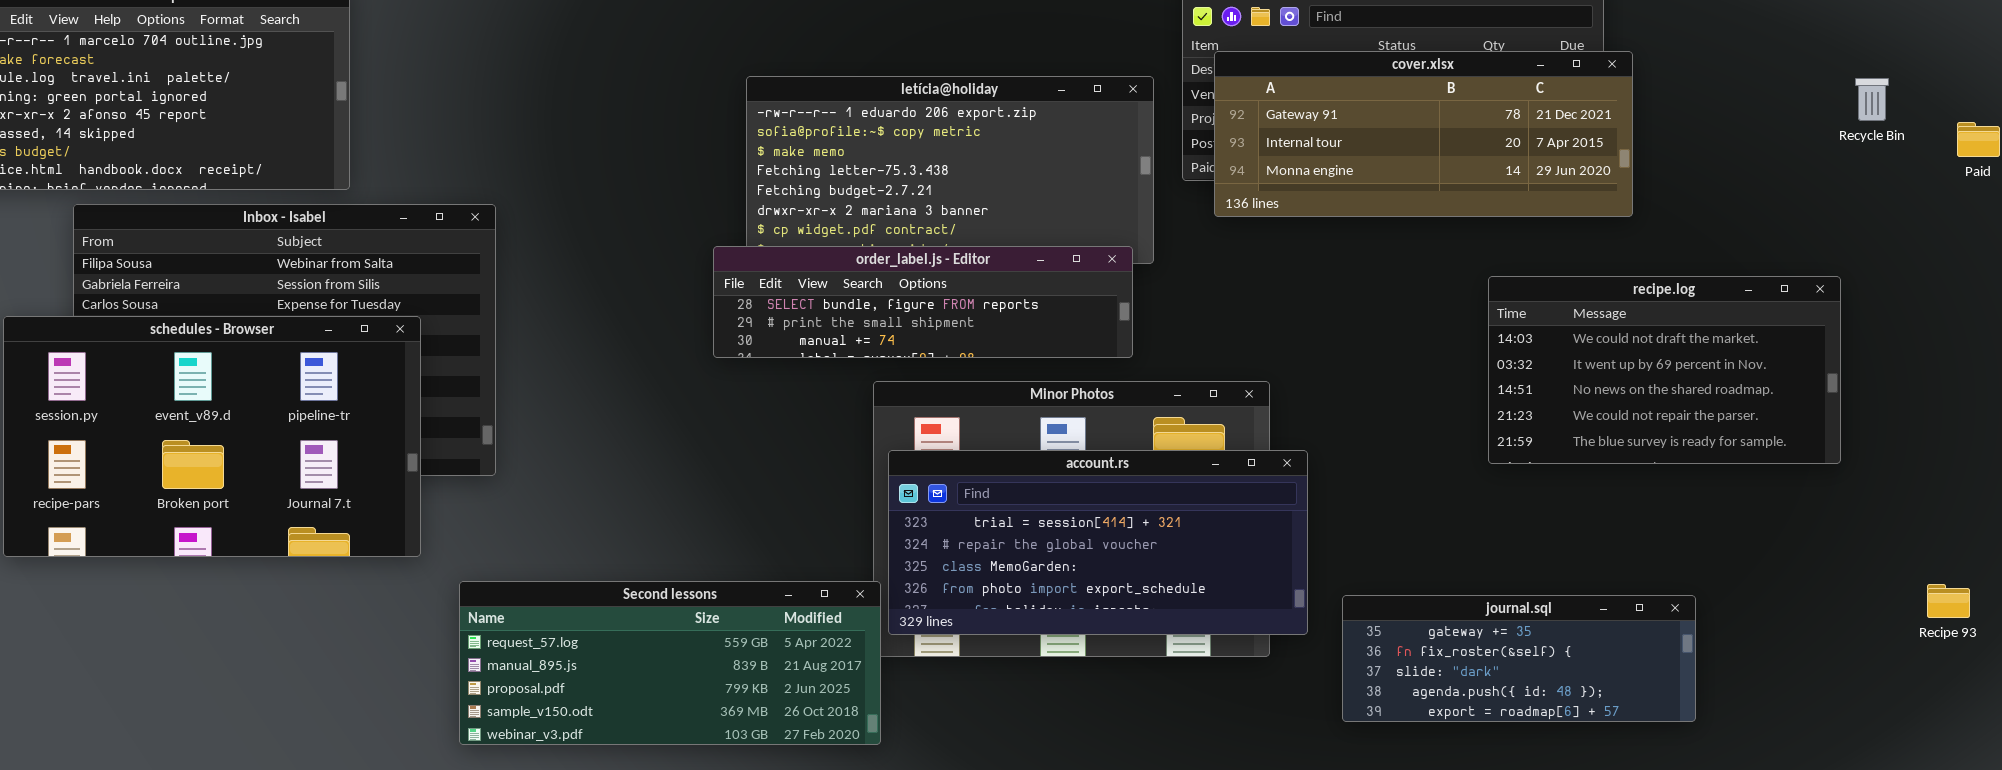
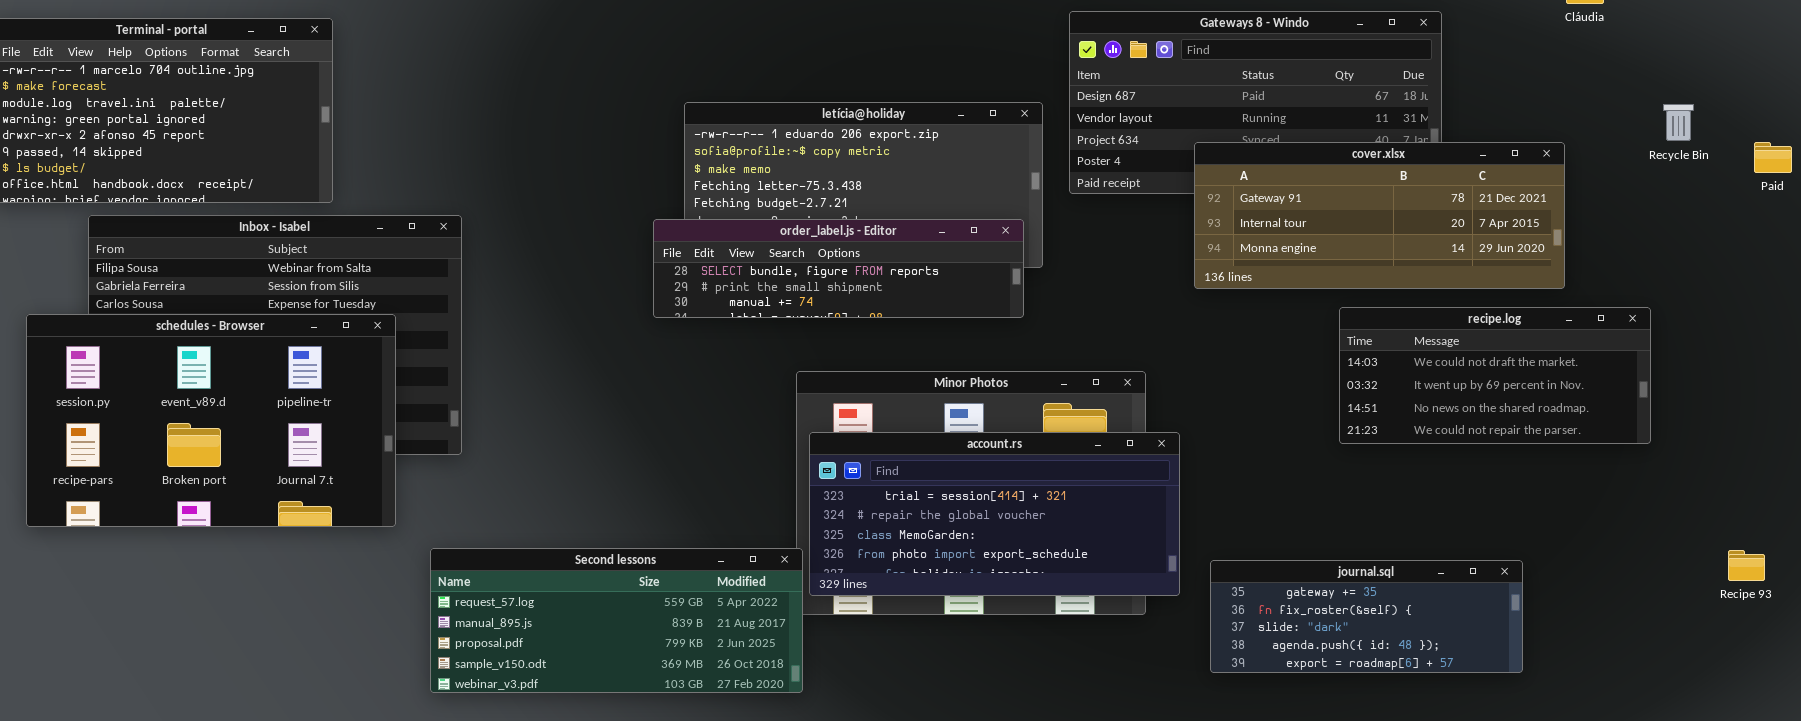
cover.xlsx: [1214,51,1633,217] -> [1194,142,1565,289], moved
order_label.js - Editor: [713,246,1133,358] -> [653,219,1024,318], moved
recipe.log: [1488,276,1841,464] -> [1339,307,1651,444], resized

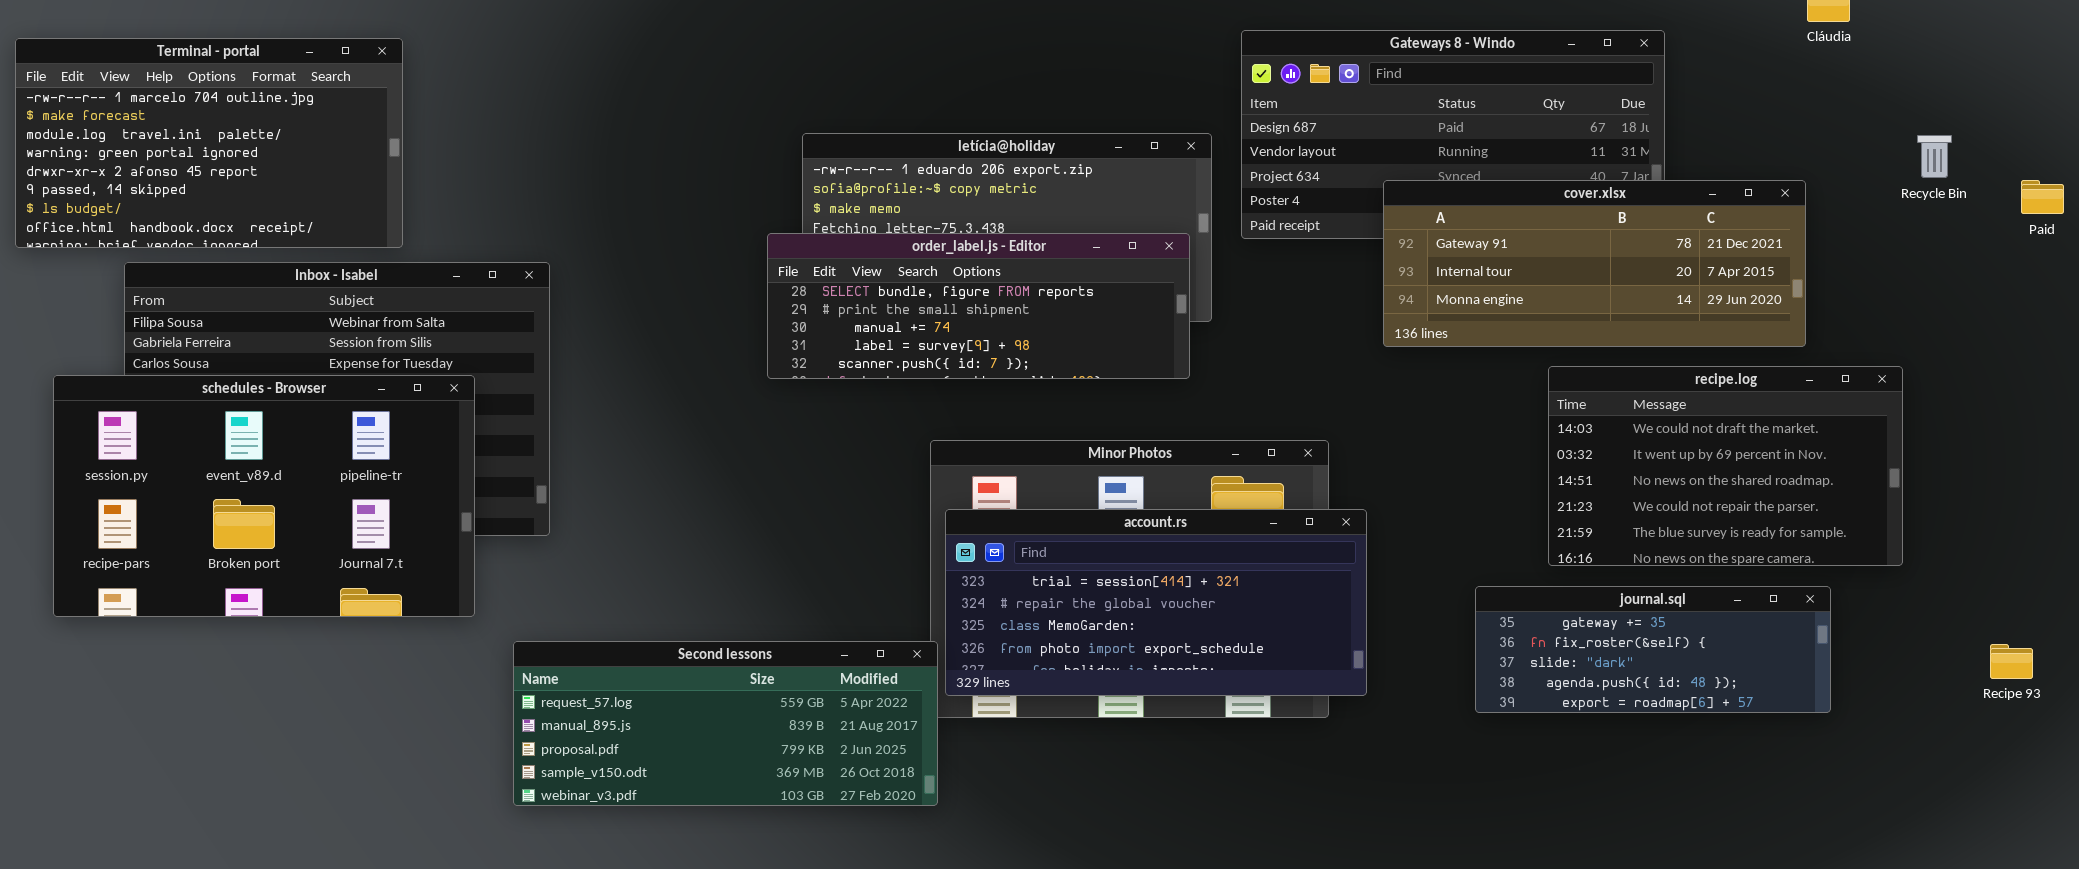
order_label.js - Editor: [653,219,1024,318] -> [767,233,1190,379], resized
recipe.log: [1339,307,1651,444] -> [1548,366,1903,566], resized
journal.sql: [1210,560,1523,673] -> [1475,586,1831,713], moved

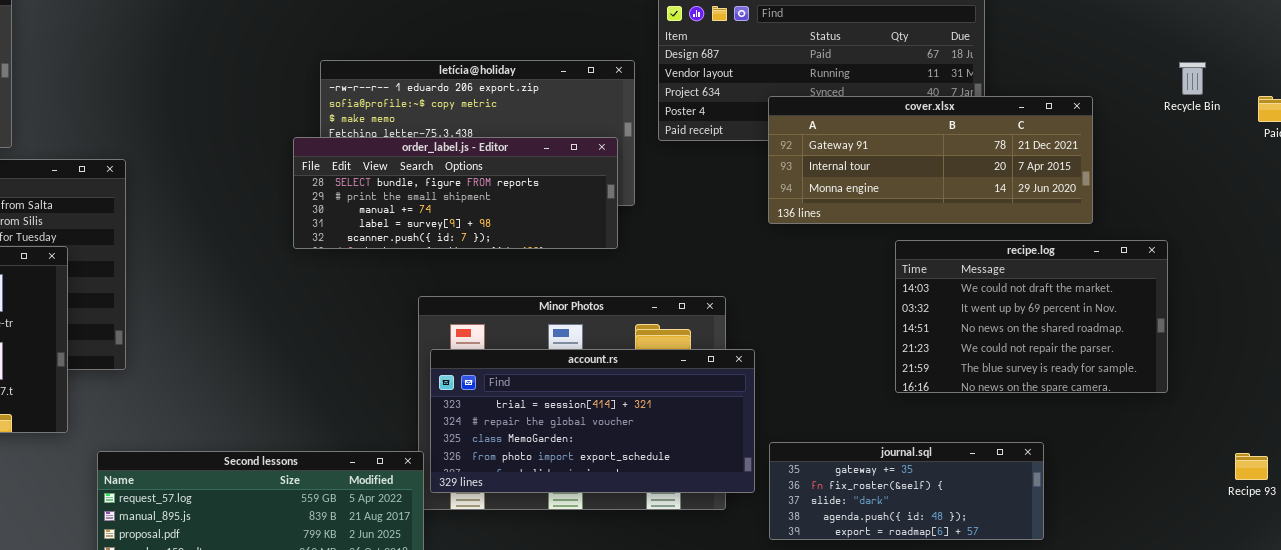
journal.sql: [1475,586,1831,713] -> [769,442,1044,540], moved

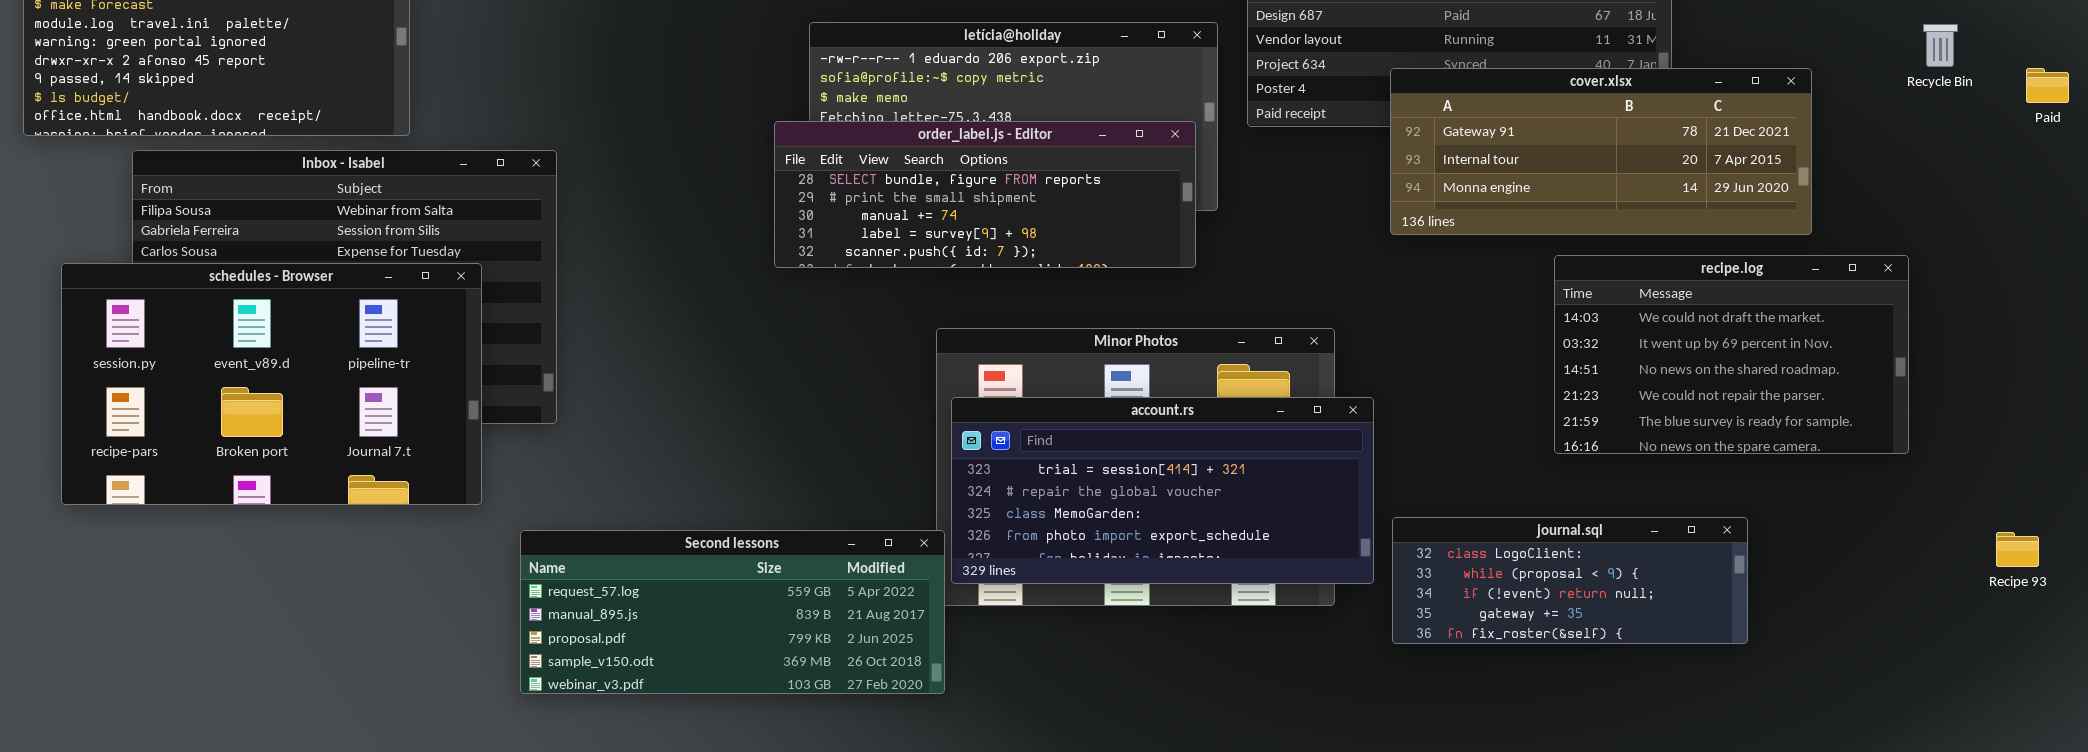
journal.sql: [769,442,1044,540] -> [1392,517,1748,644], scrolled up 3 rows

